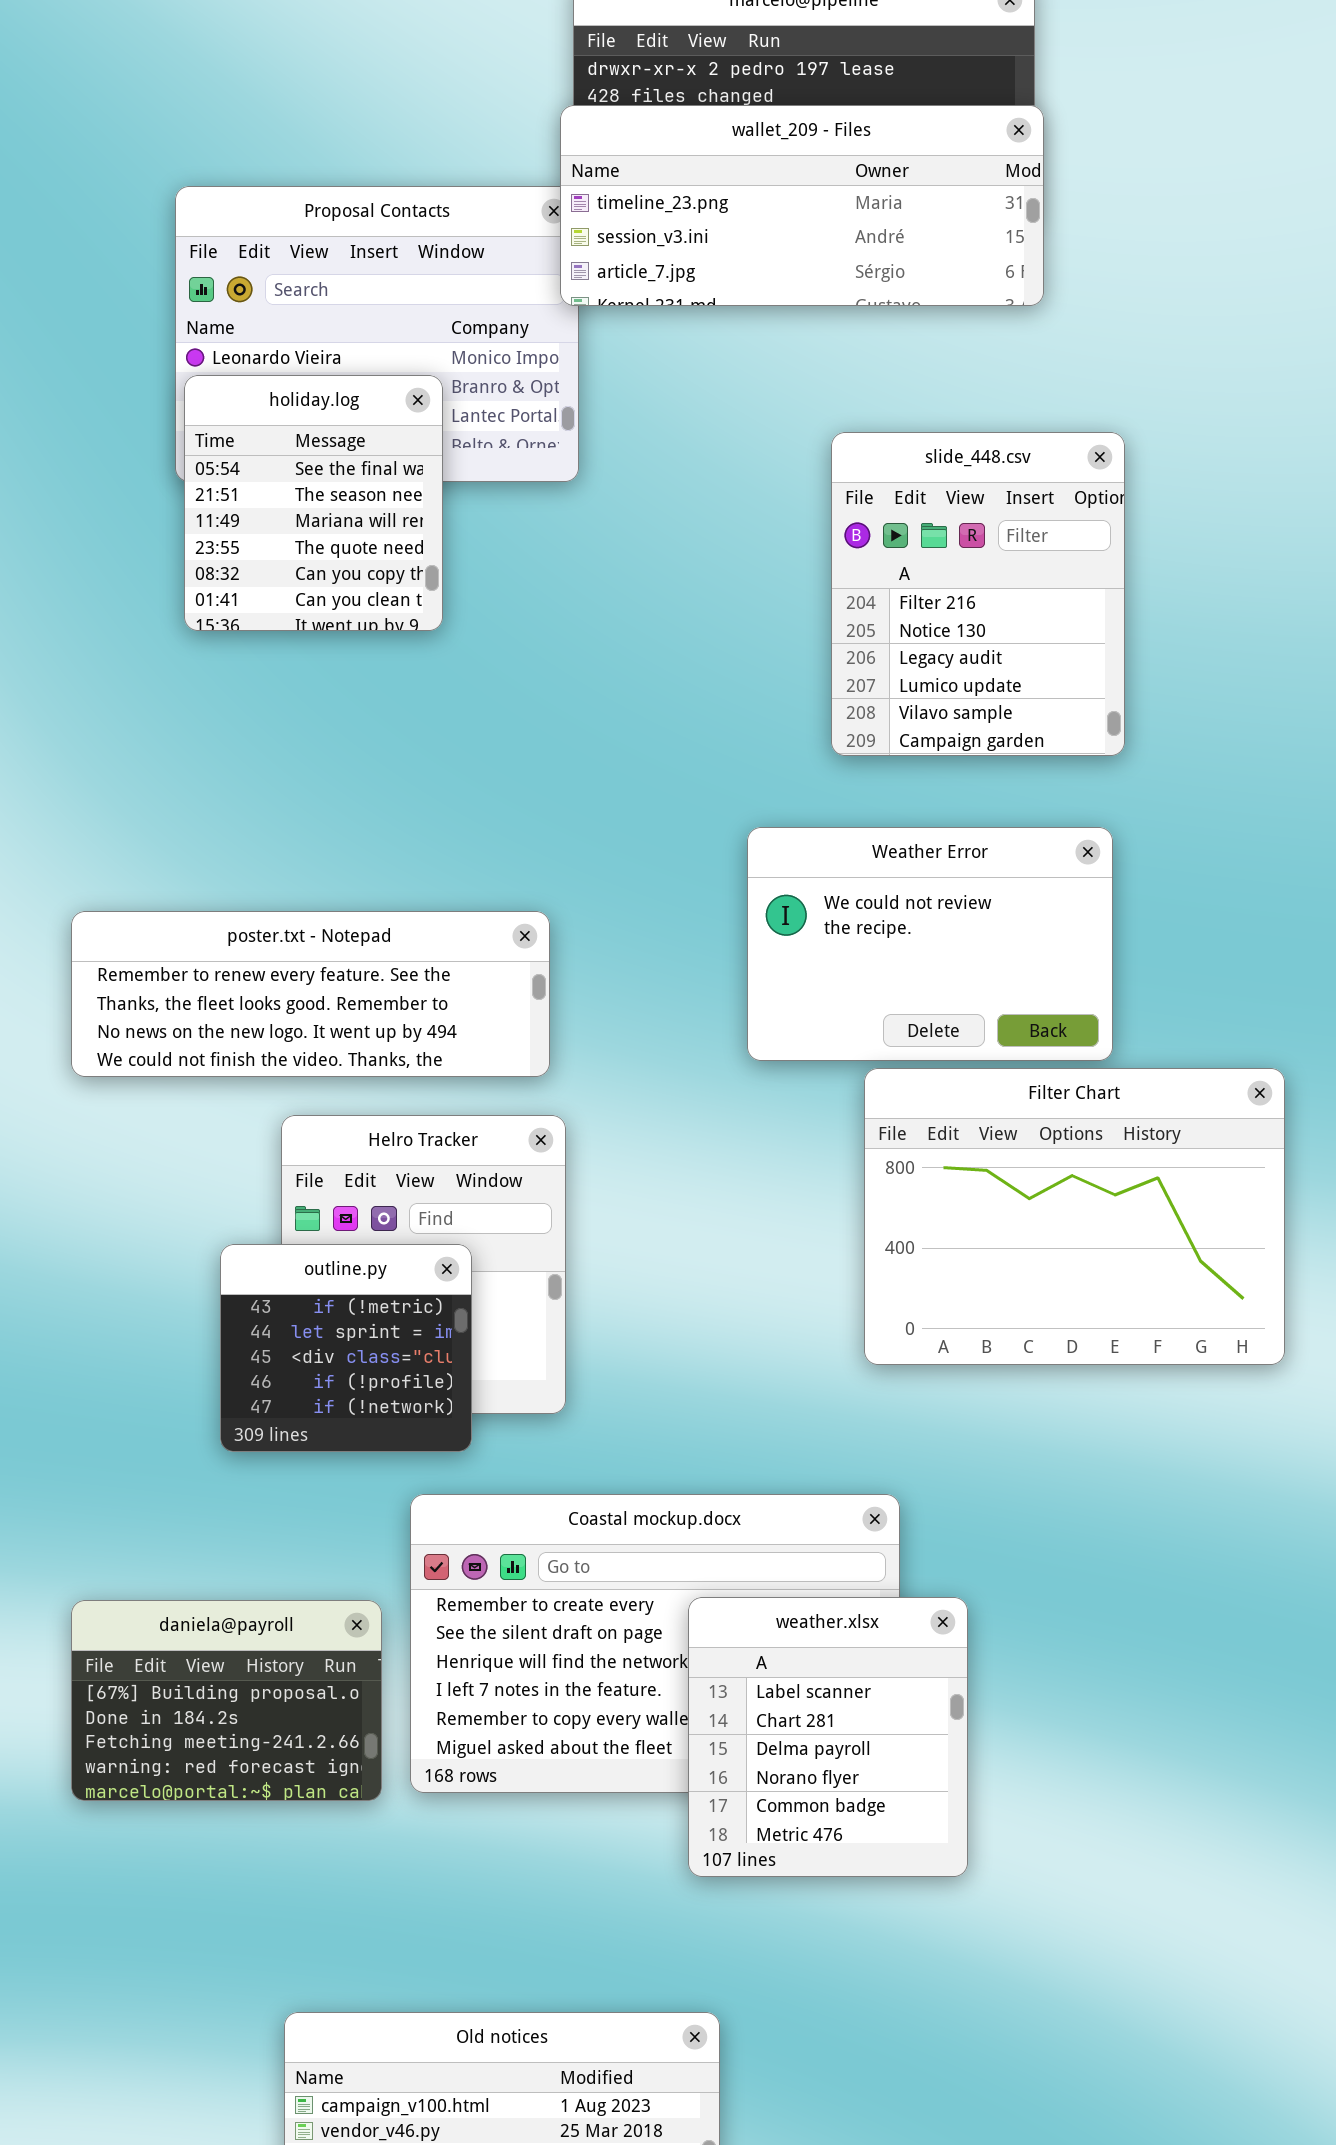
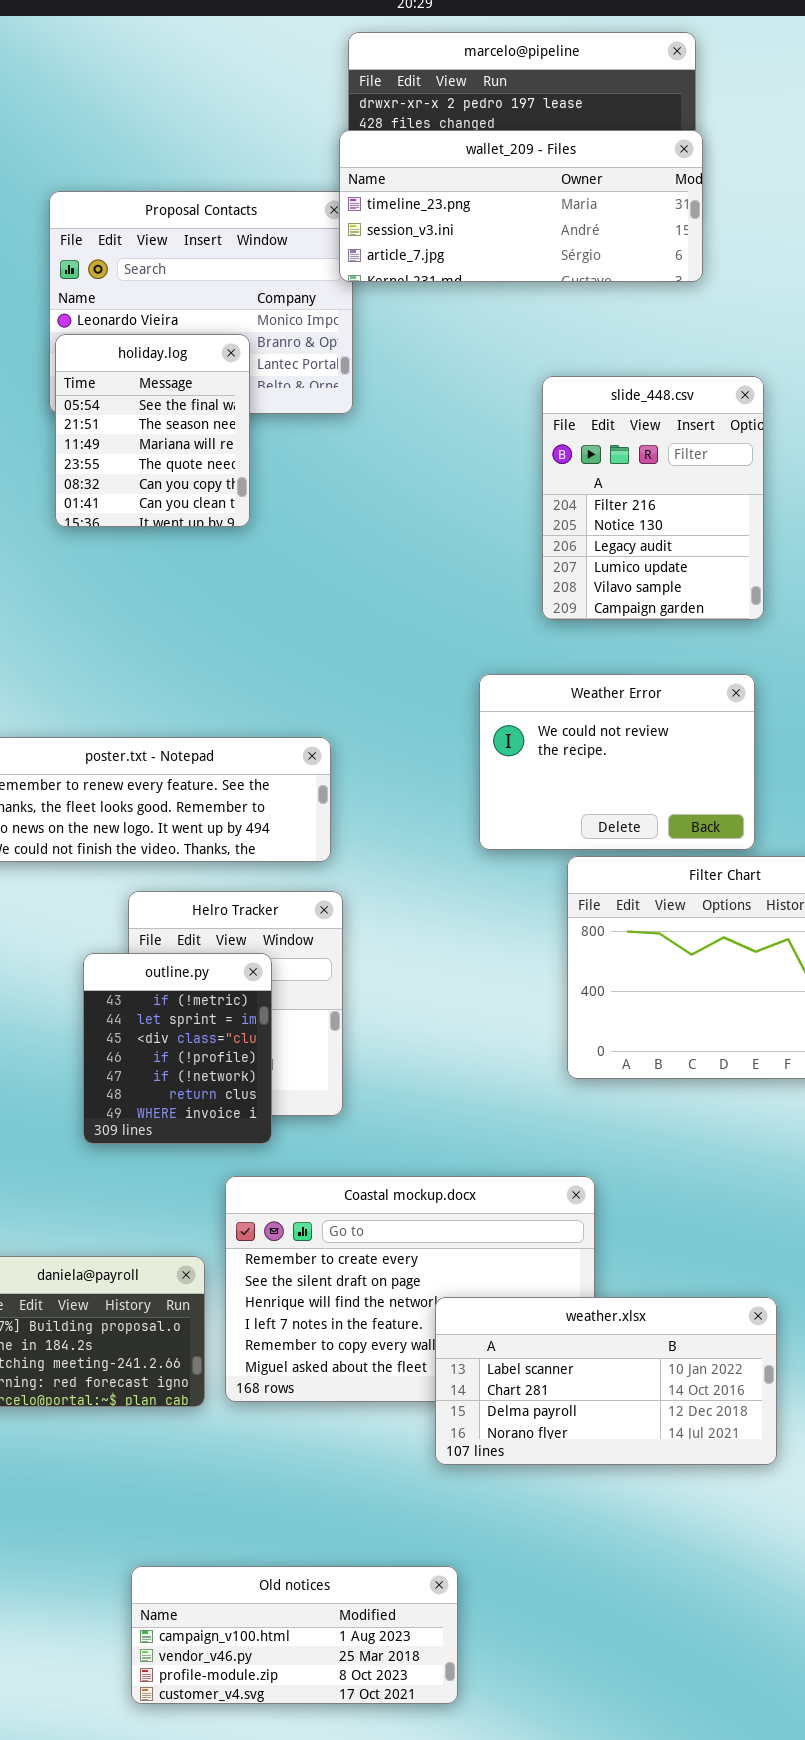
outline.py: [220,1244,472,1452] -> [83,953,272,1144], resized
weather.xlsx: [688,1597,968,1877] -> [435,1297,777,1465], resized

